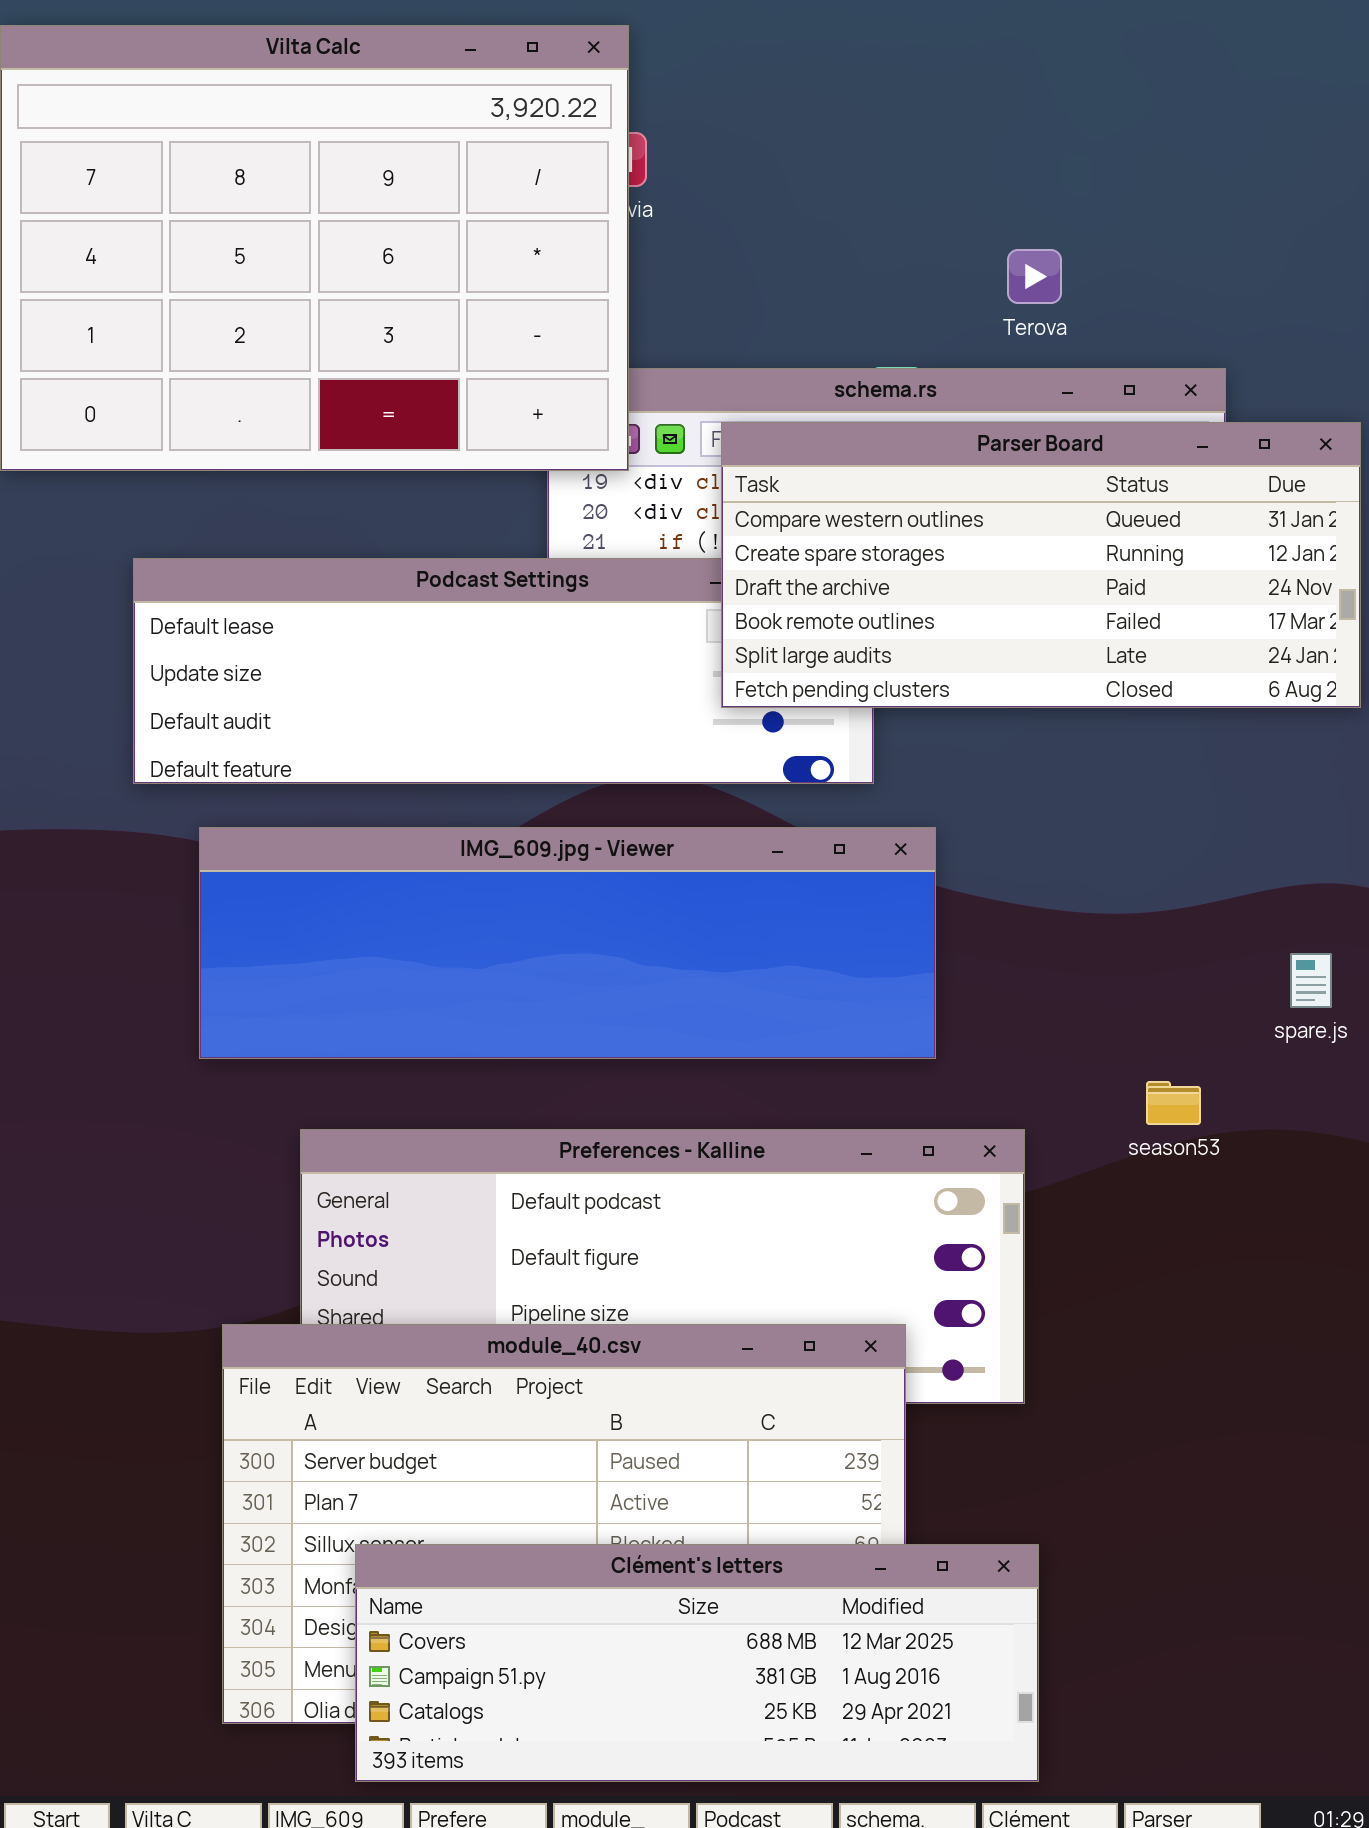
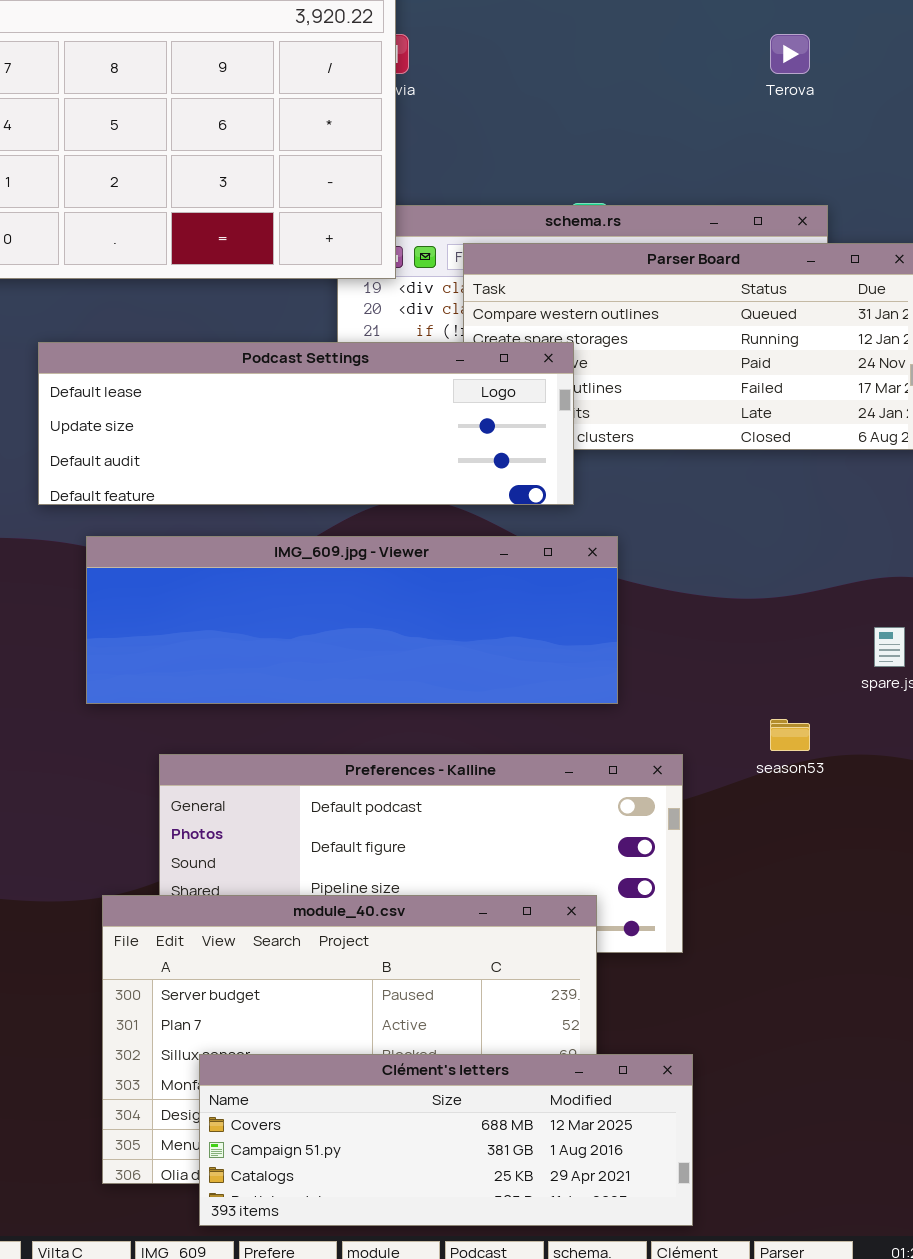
Terova: [1007,249,1062,304] -> [770,34,810,74], moved
Podcast Settings: [133,558,874,784] -> [38,342,574,505], raised

